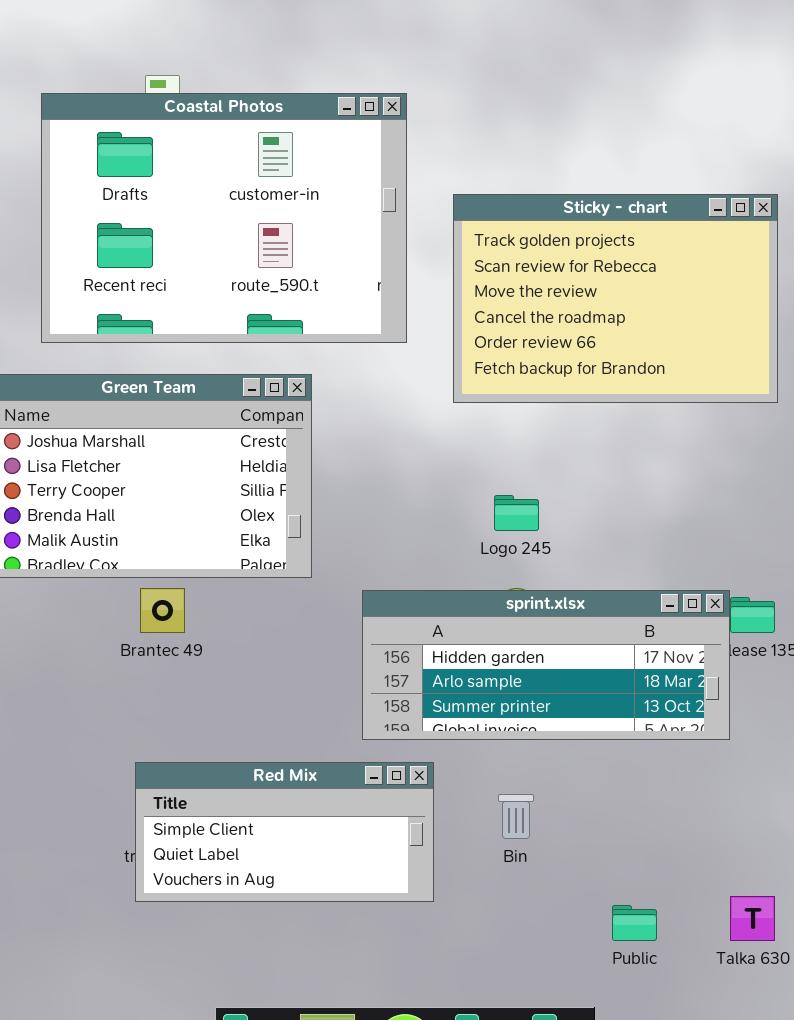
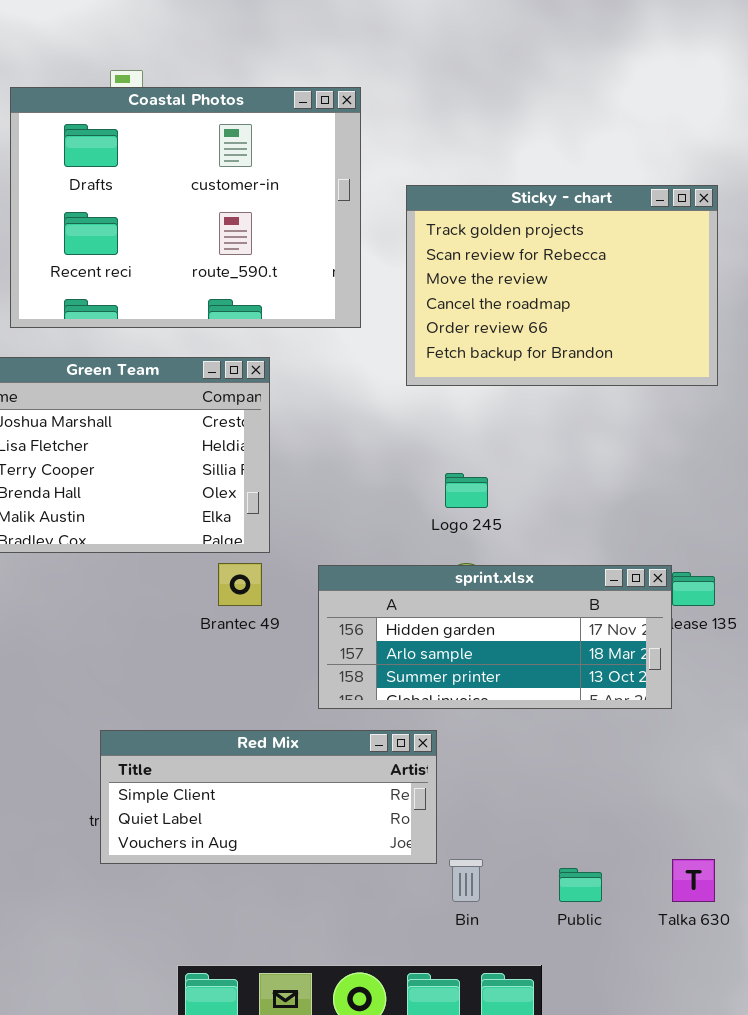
Brantec 49: [140,588,185,633] -> [218,563,262,606], moved
Red Mix: [135,762,434,902] -> [100,730,437,864], resized
Bin: [498,794,534,839] -> [449,859,483,902], moved

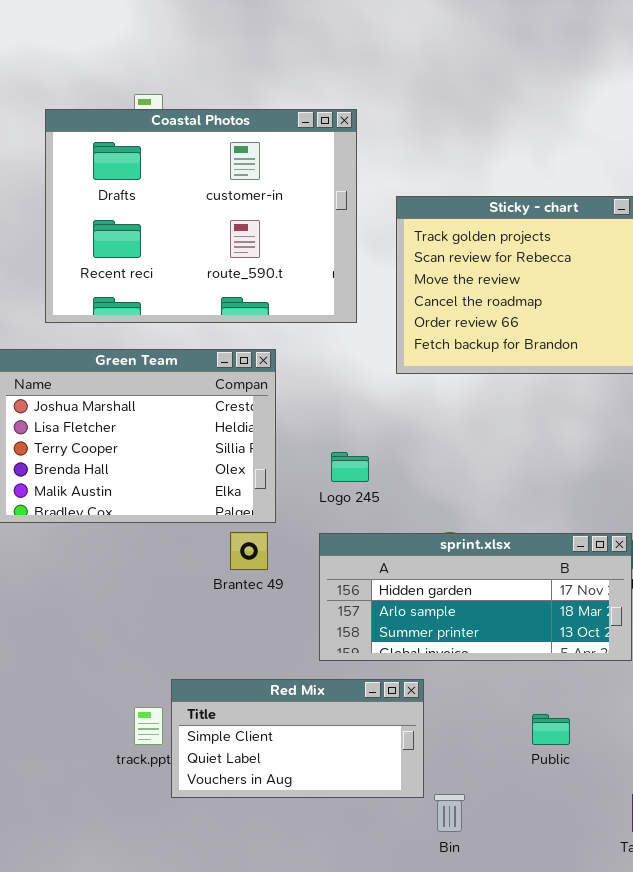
Logo 245: [445,473,488,508] -> [331,452,369,482], moved
Red Mix: [100,730,437,864] -> [171,679,424,798], resized
Public: [559,868,602,902] -> [532,714,570,745], moved

